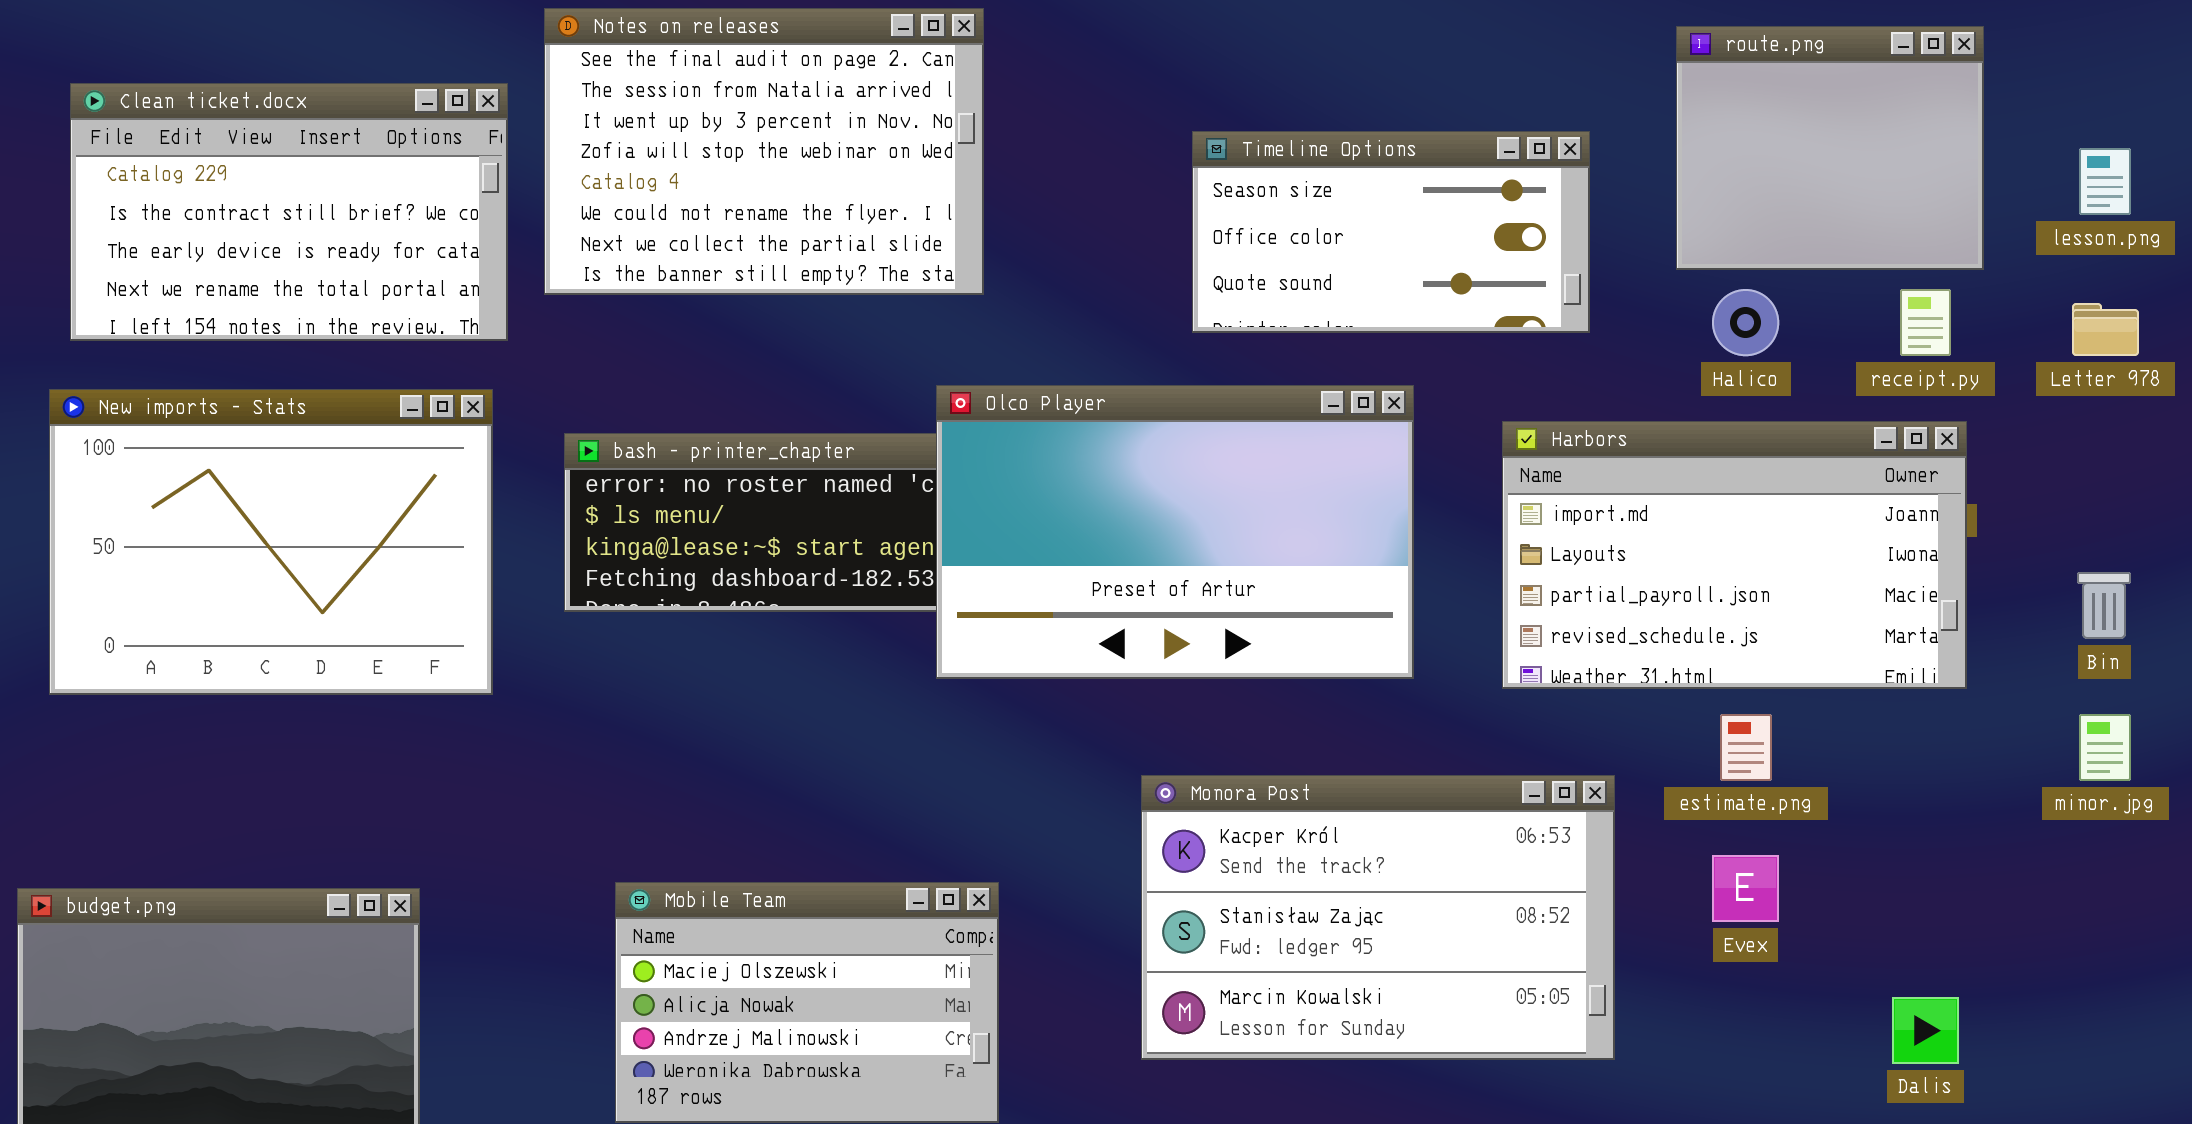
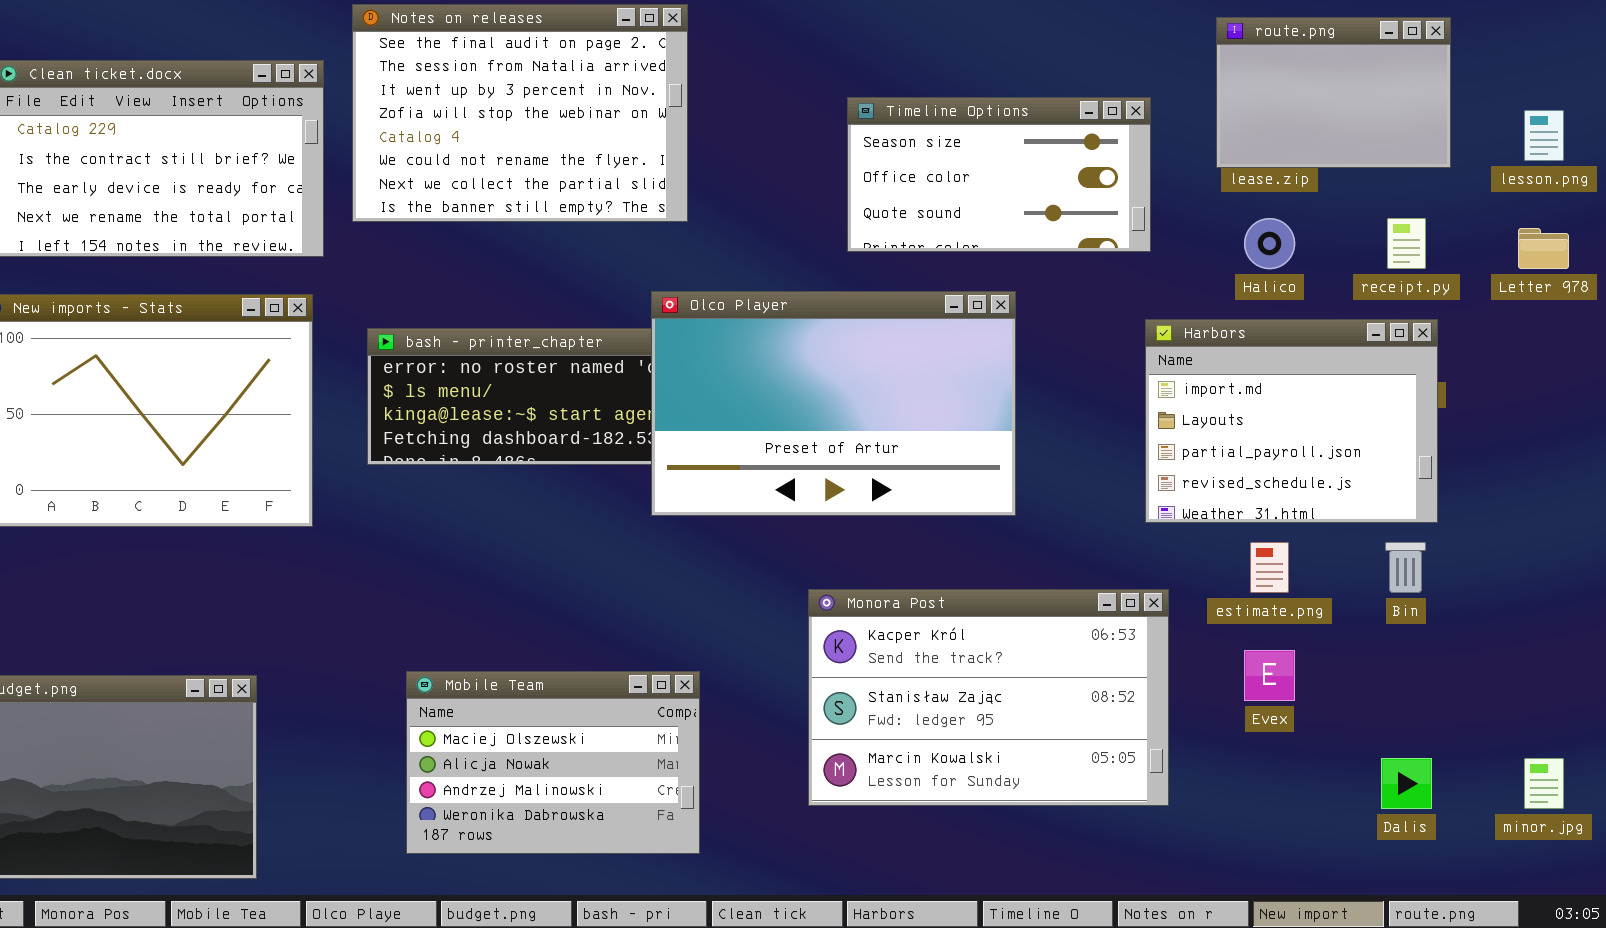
route.png: [1676,26,1984,270] -> [1216,17,1451,168], resized
Harbors: [1502,421,1967,689] -> [1145,319,1438,523], resized
Bin: [2077,572,2131,639] -> [1385,542,1426,593], moved
minor.jpg: [2079,714,2131,781] -> [1524,758,1564,809], moved

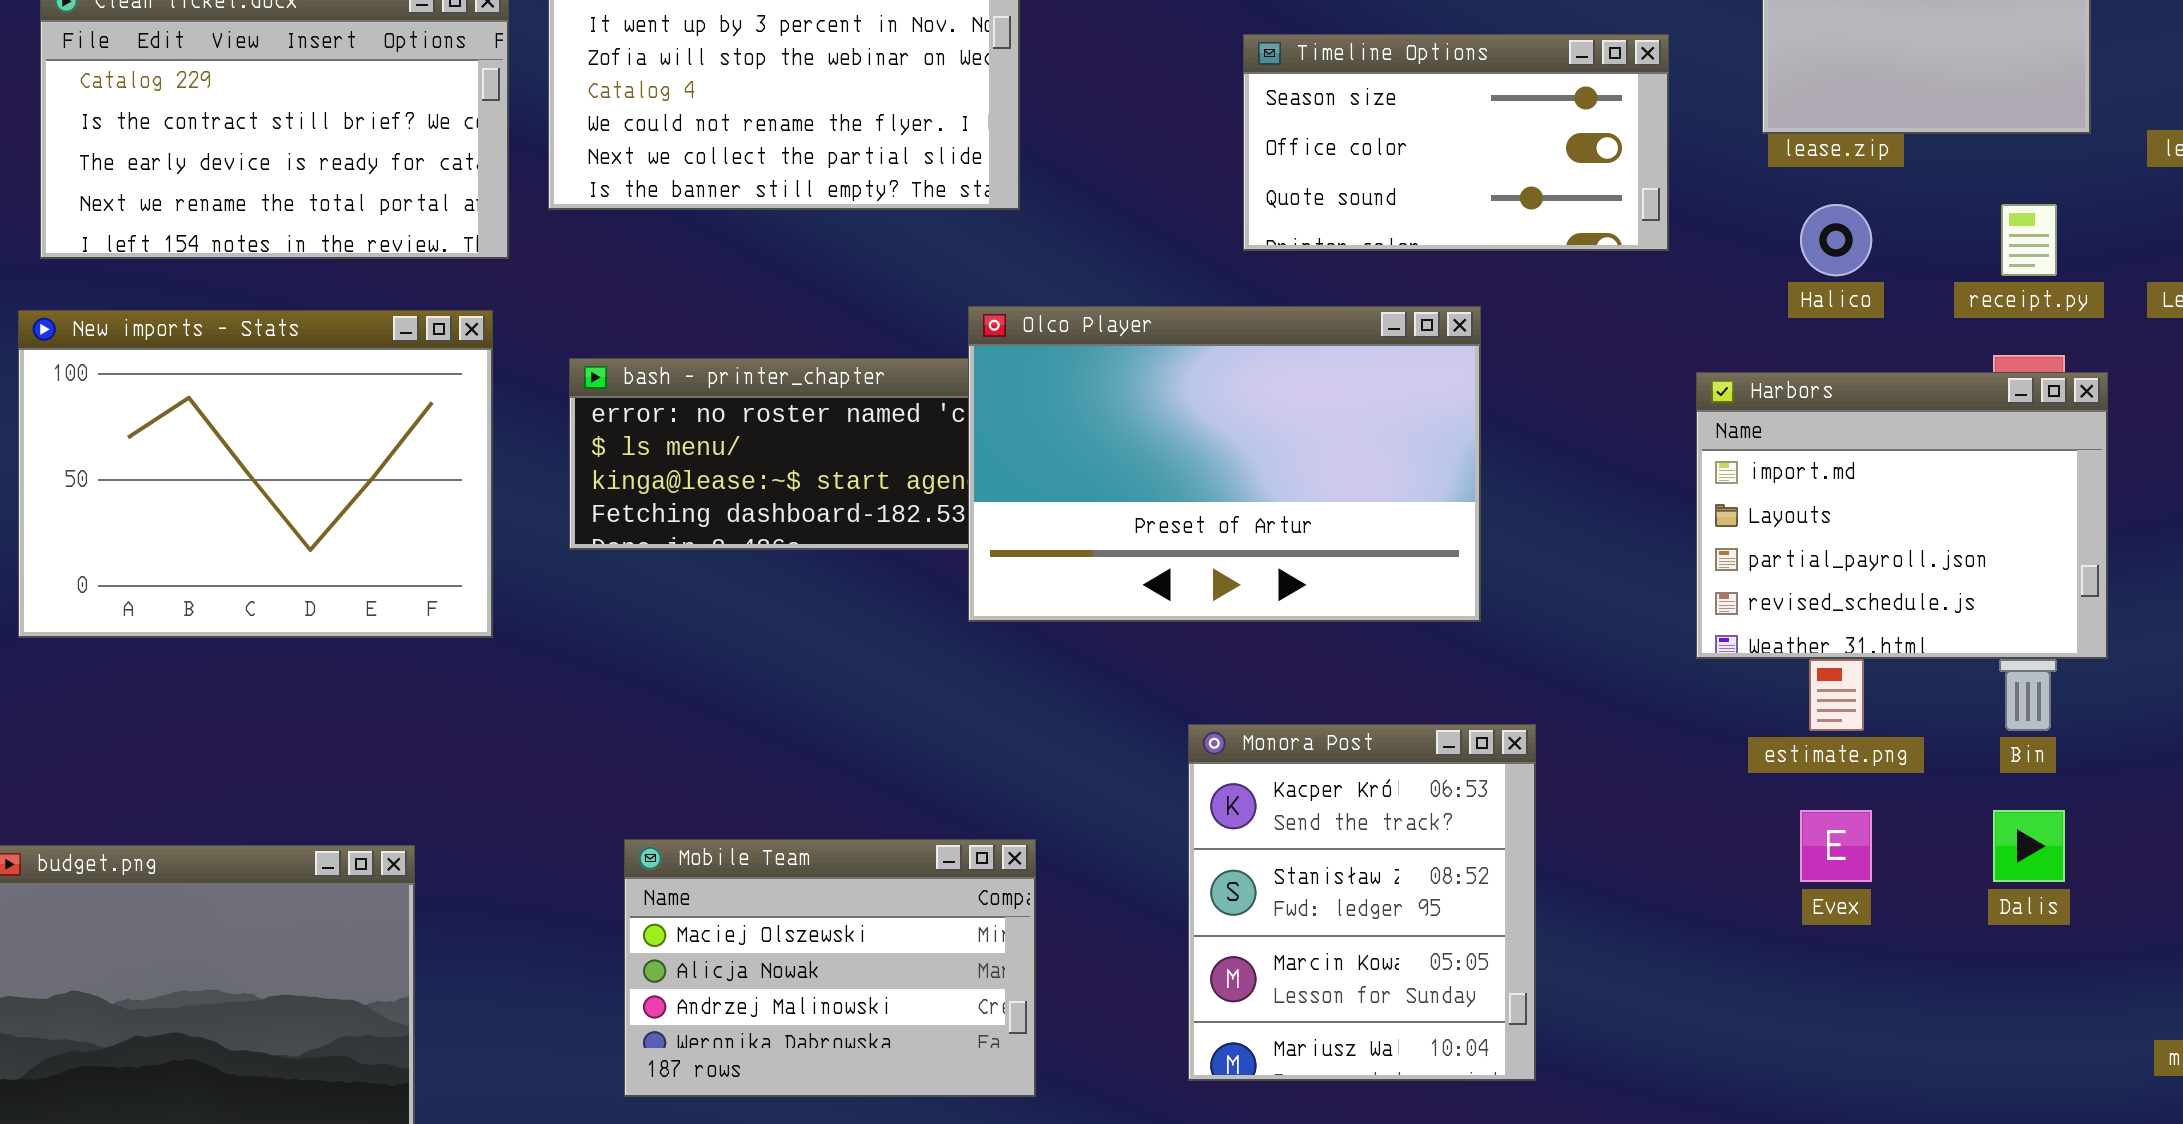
Harbors: [1145,319,1438,523] -> [1696,372,2108,659], moved
Monora Post: [808,589,1169,806] -> [1188,724,1536,1081], resized
Dalis: [1381,758,1432,809] -> [1993,810,2065,882], moved

